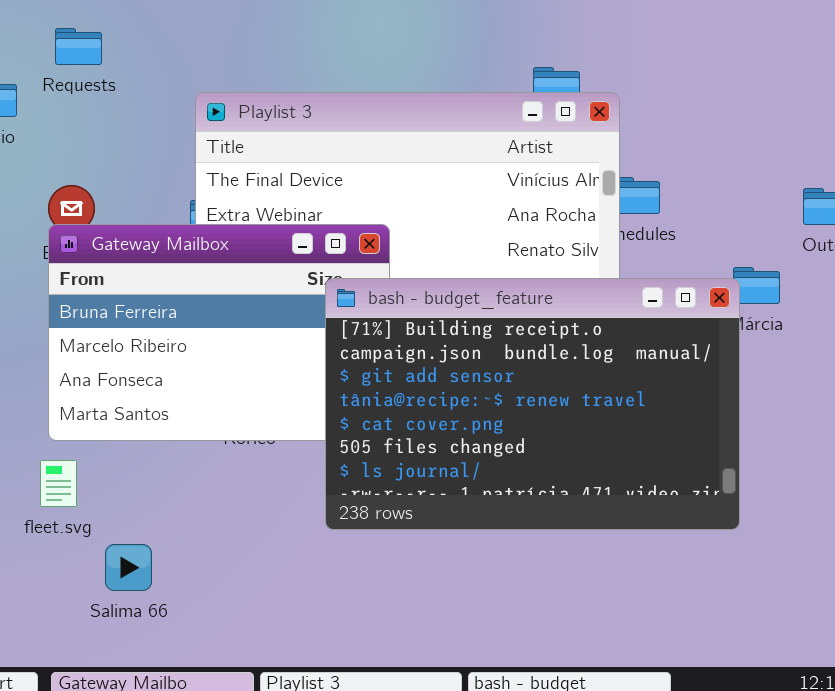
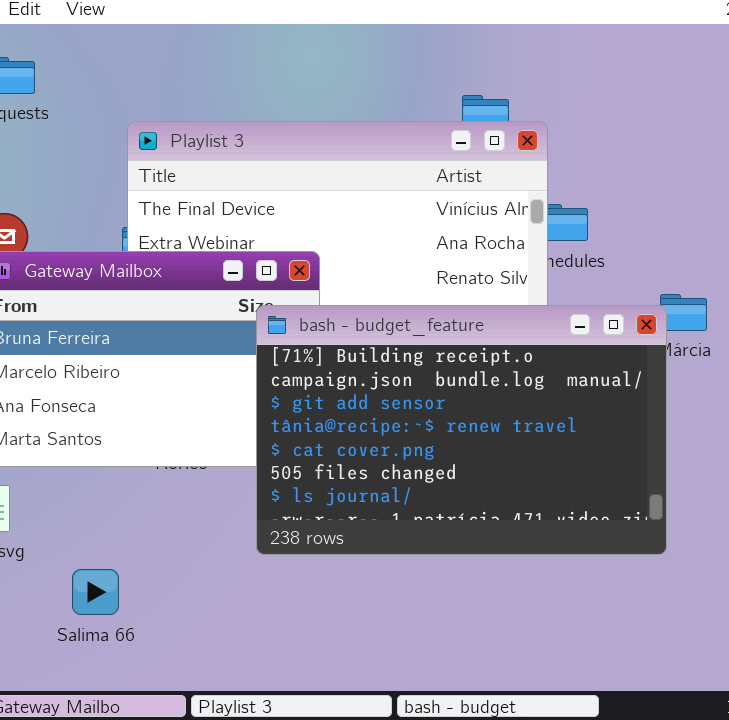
Salima 66: [105,544,152,591] -> [72,569,119,615], moved

